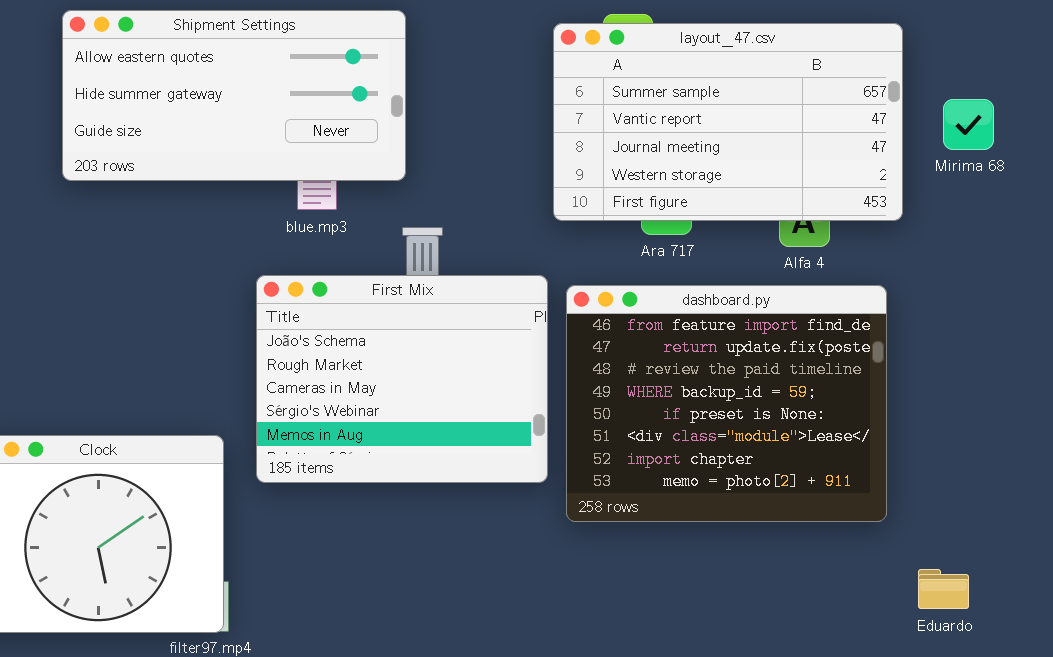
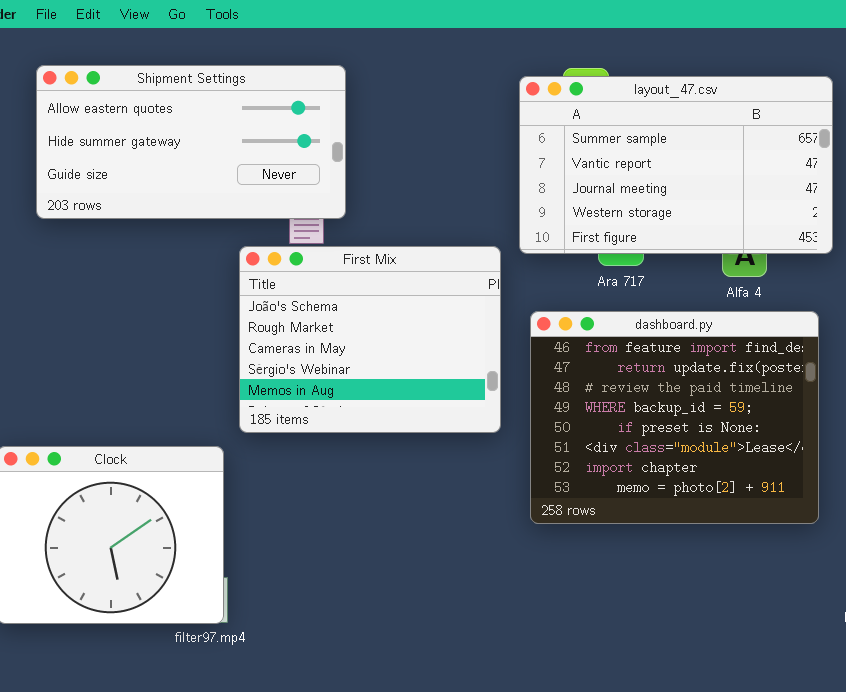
Shipment Settings: [62,10,406,181] -> [36,65,346,219], moved
First Mix: [256,275,548,483] -> [239,246,501,433], moved

